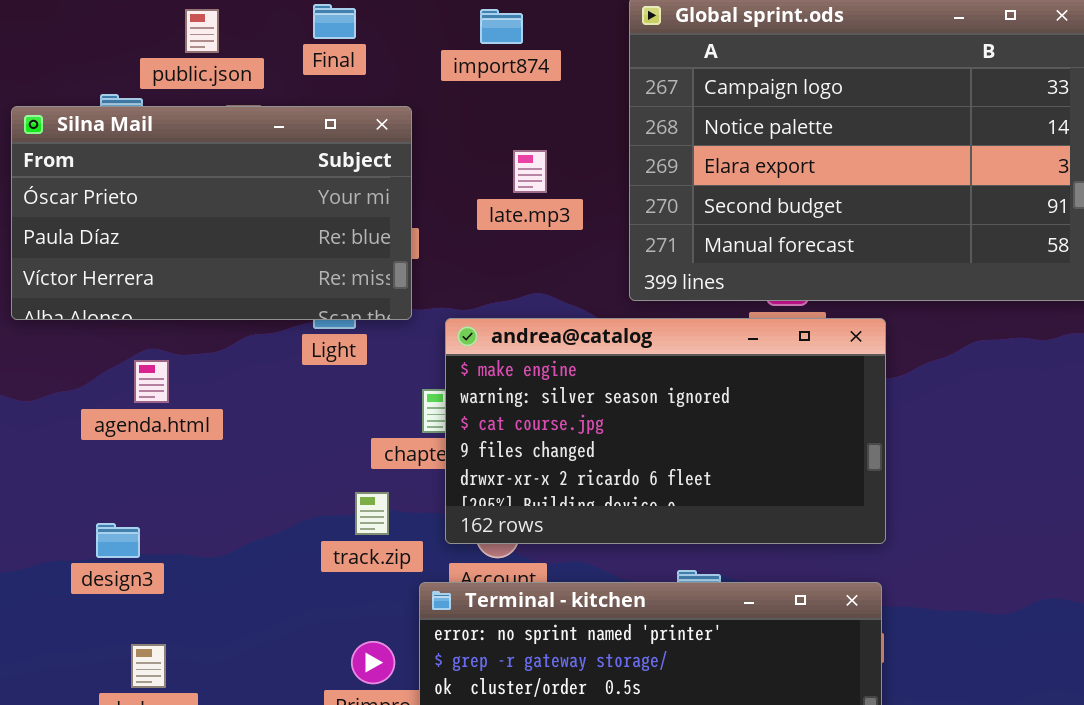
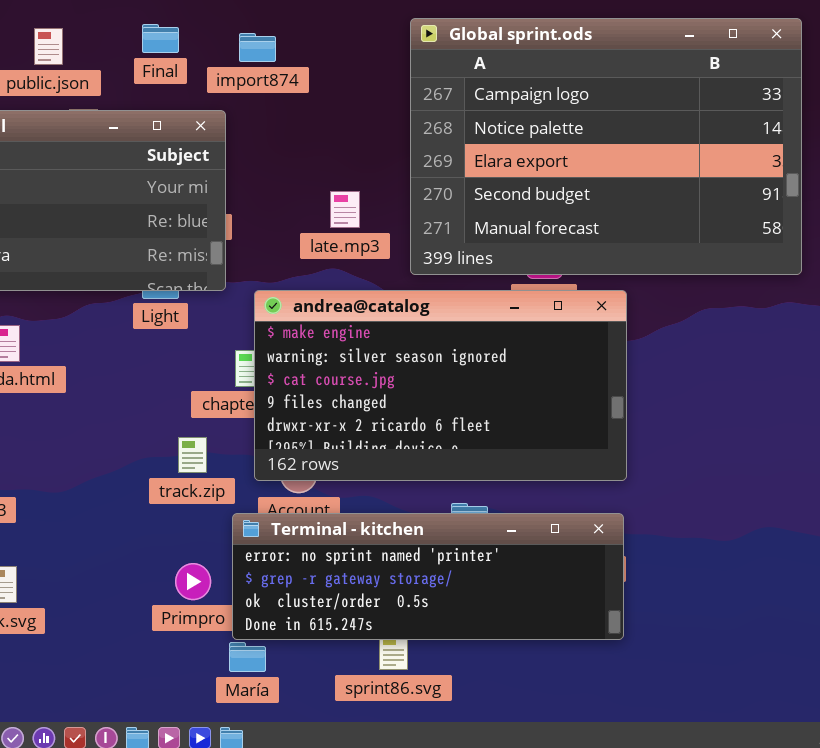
import874: [480,9,523,44] -> [239,33,276,62], moved
late.mp3: [513,150,547,193] -> [330,191,360,228], moved

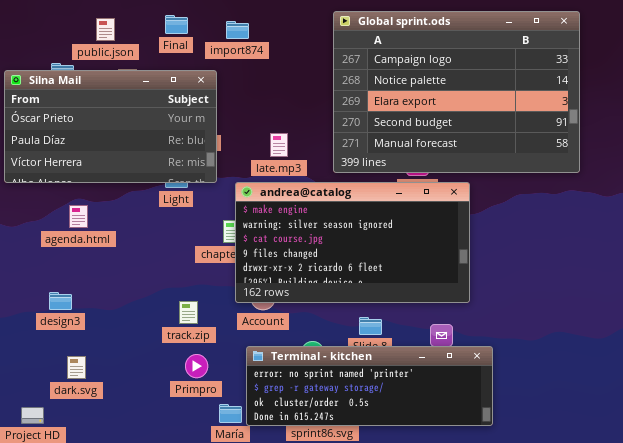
late.mp3: [330,191,360,228] -> [270,133,288,157], moved
track.zip: [178,437,207,473] -> [179,301,198,324], moved
Terminal - kitchen: [232,513,624,640] -> [246,346,493,426], moved

